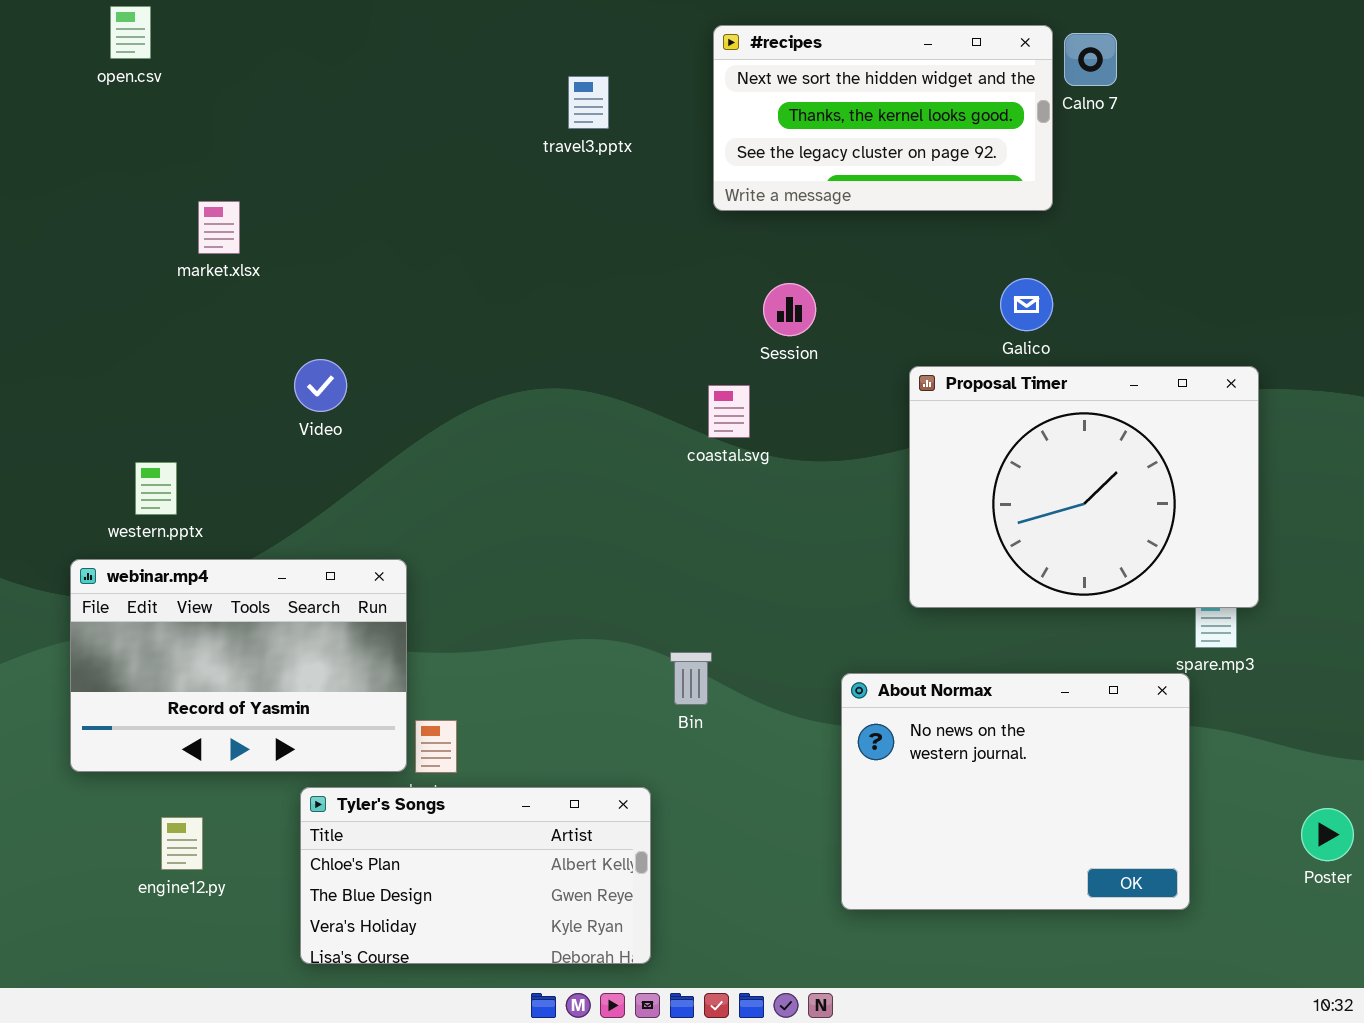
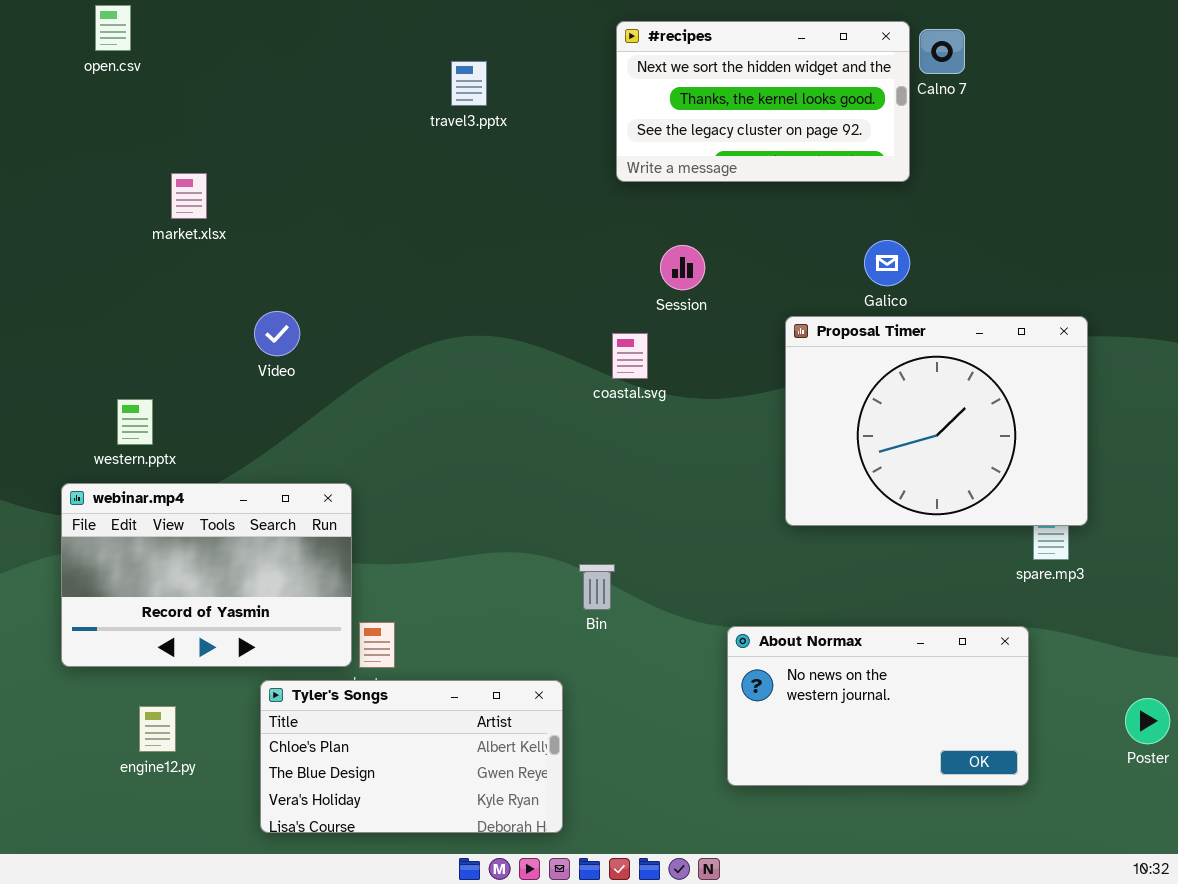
travel3.pptx: [568,76,609,129] -> [451,61,487,106], moved
About Normax: [841,673,1190,910] -> [727,626,1029,786], resized

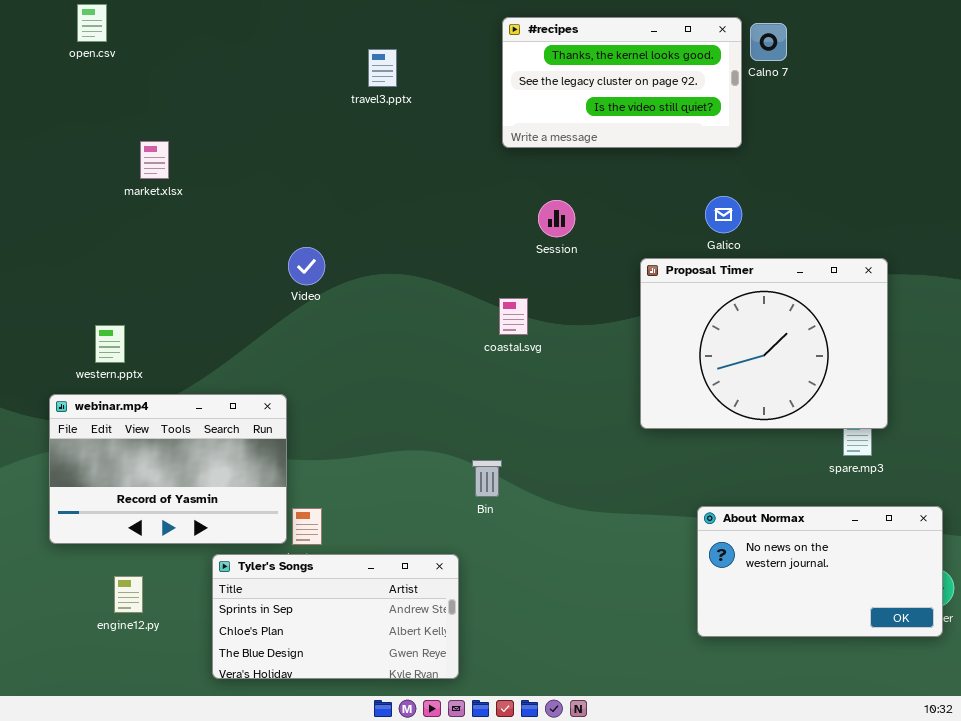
#recipes: [616,21,910,182] -> [502,17,742,148], scrolled down 1 row
Video: [254,311,300,356] -> [288,247,325,285], moved
coastal.svg: [612,333,648,379] -> [499,298,528,335], moved
About Normax: [727,626,1029,786] -> [697,506,943,637], moved
Tyler's Songs: [260,680,563,833] -> [212,554,459,679], scrolled up 1 row

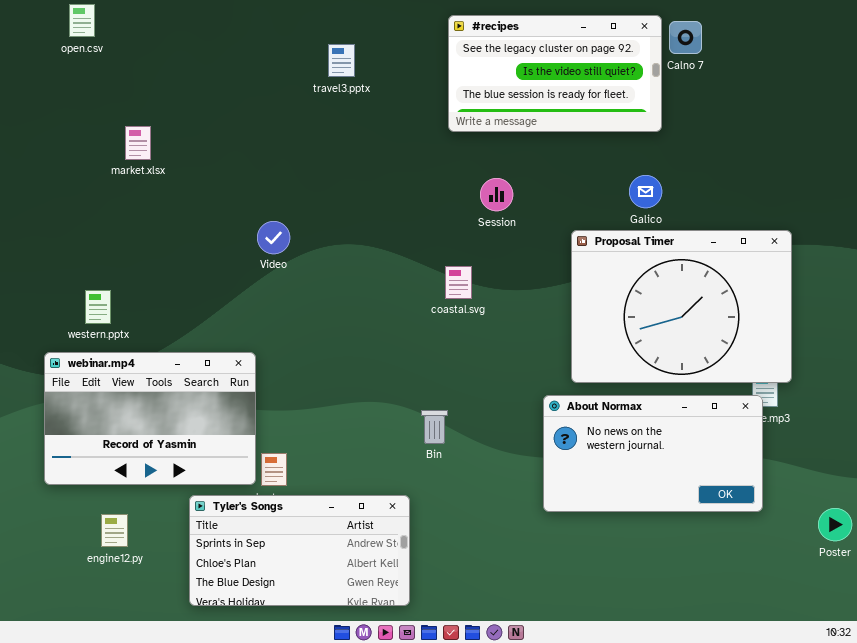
#recipes: [502,17,742,148] -> [448,15,662,132], scrolled down 1 row
About Normax: [697,506,943,637] -> [543,395,763,512], moved

